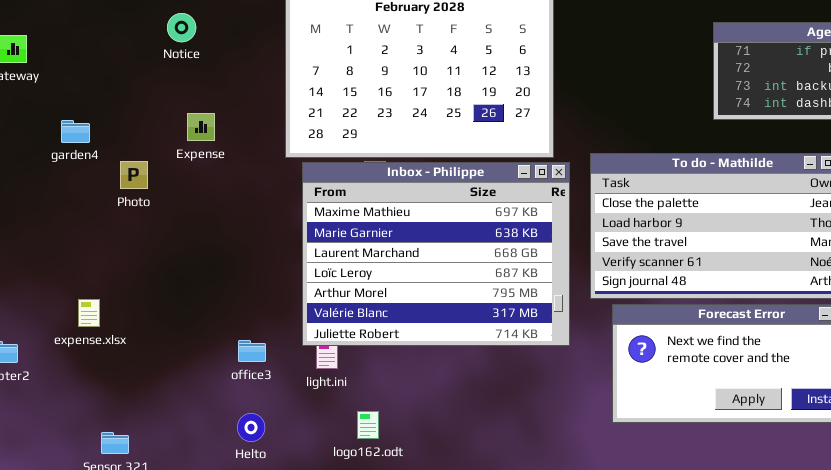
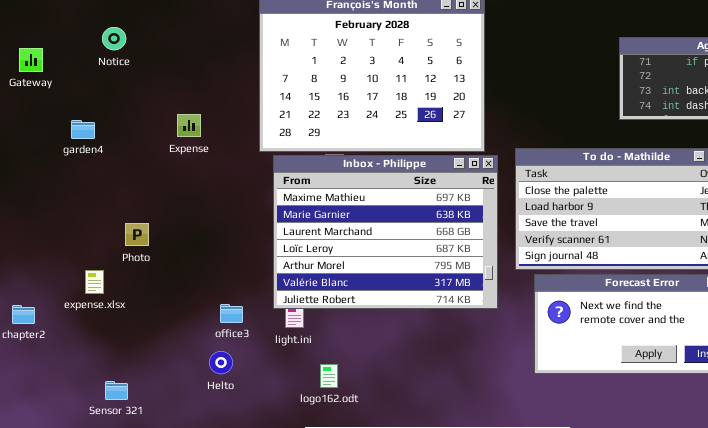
Notice: [167,13,196,42] -> [102,27,126,50], moved
Photo: [120,161,148,189] -> [125,223,149,246], moved
Helto: [237,413,265,442] -> [209,351,233,374], moved

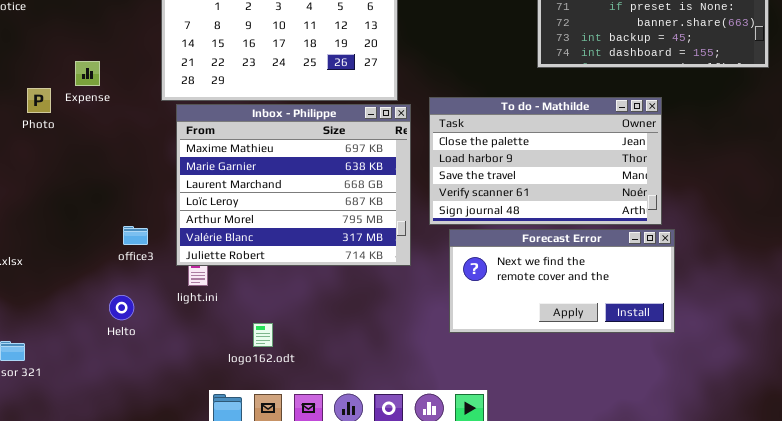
Photo: [125,223,149,246] -> [27,88,51,113], moved
office3: [220,304,243,323] -> [123,226,148,245], moved
Helto: [209,351,233,374] -> [109,295,134,320], moved
logo162.odt: [320,364,338,388] -> [253,323,273,347], moved

